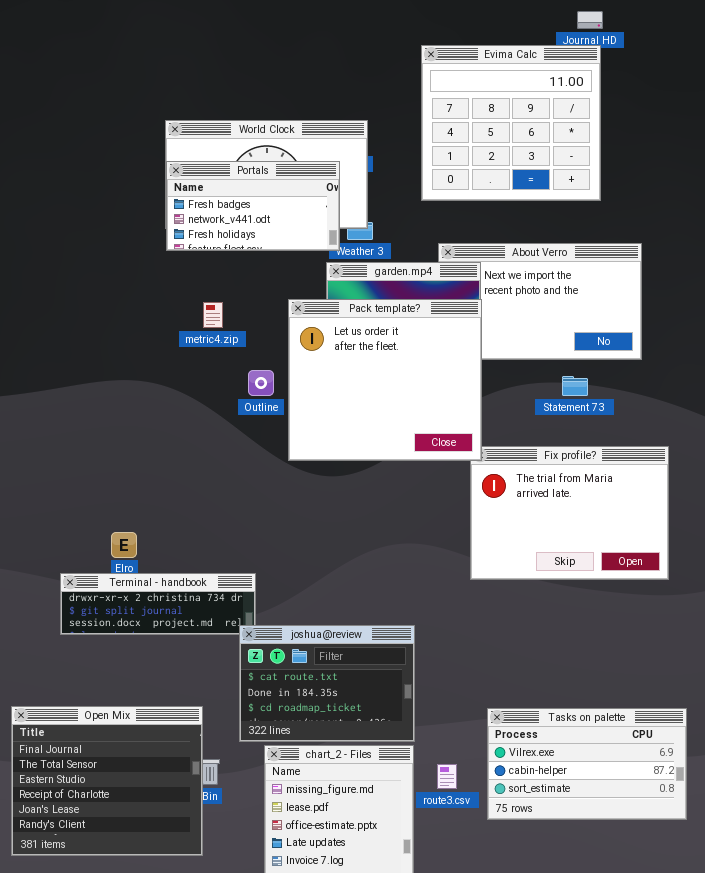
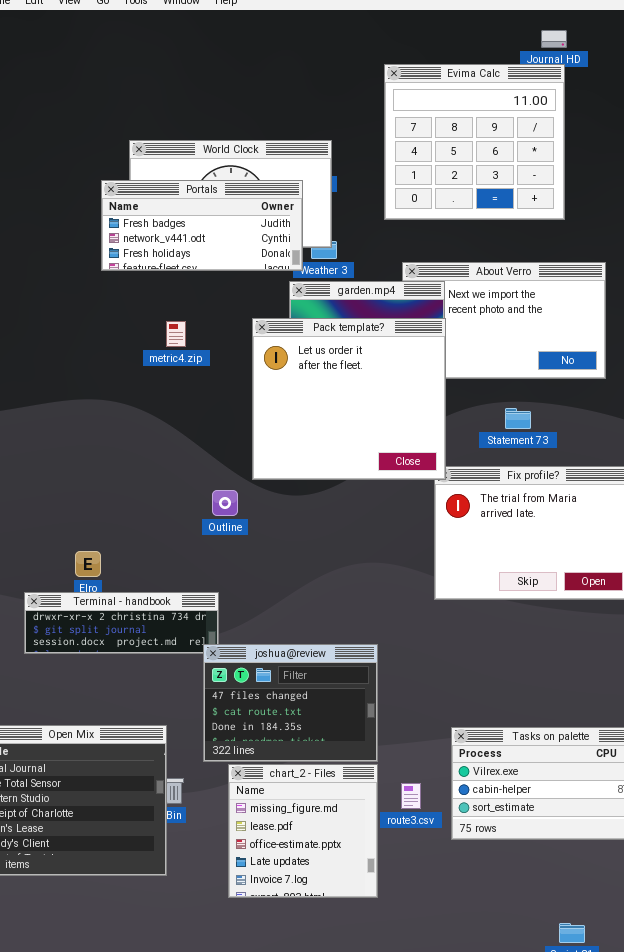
Portals: [166,161,340,251] -> [101,180,303,271], resized
Outline: [248,370,274,396] -> [212,490,238,516], moved
Statement 73: [562,376,588,396] -> [505,408,531,429], moved
joshua@review: [239,625,415,742] -> [203,644,378,762], scrolled up 1 row

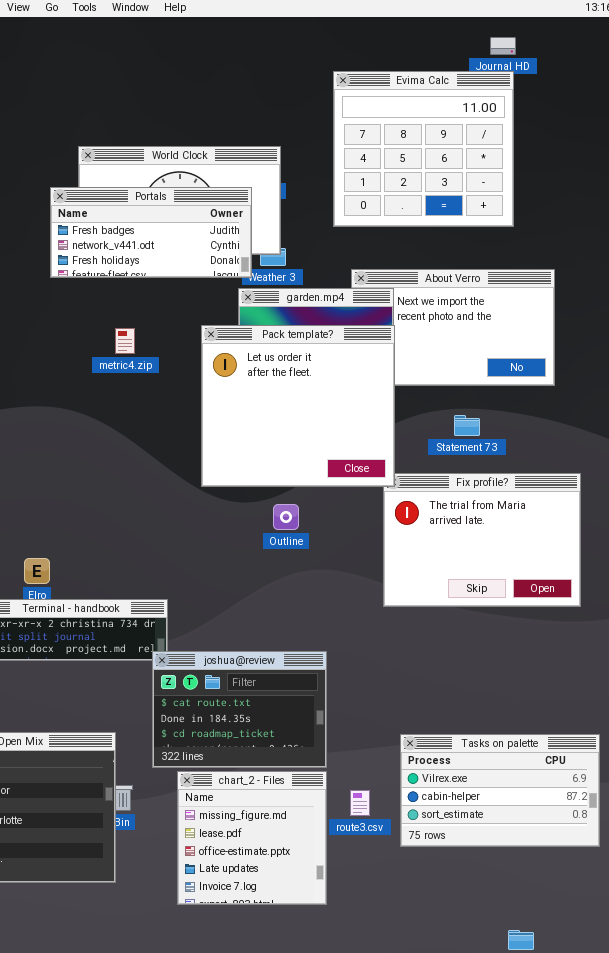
Outline: [212,490,238,516] -> [273,504,299,530], moved
joshua@review: [203,644,378,762] -> [152,651,327,768], scrolled down 1 row

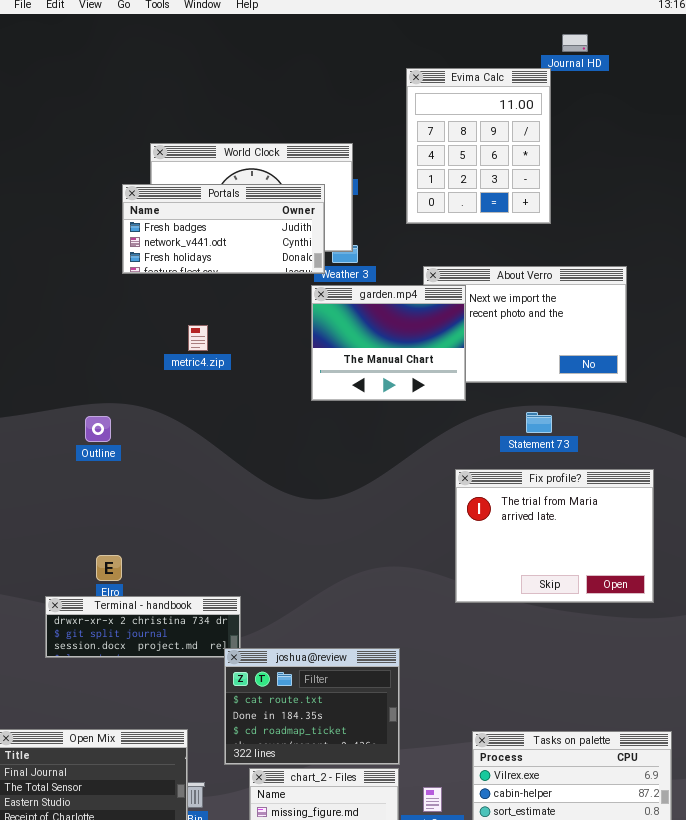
Evima Calc: [333,71,514,227] -> [406,68,551,224], resized
Pack template?: [201,325,395,487] -> none, closed
Outline: [273,504,299,530] -> [85,416,111,442], moved

